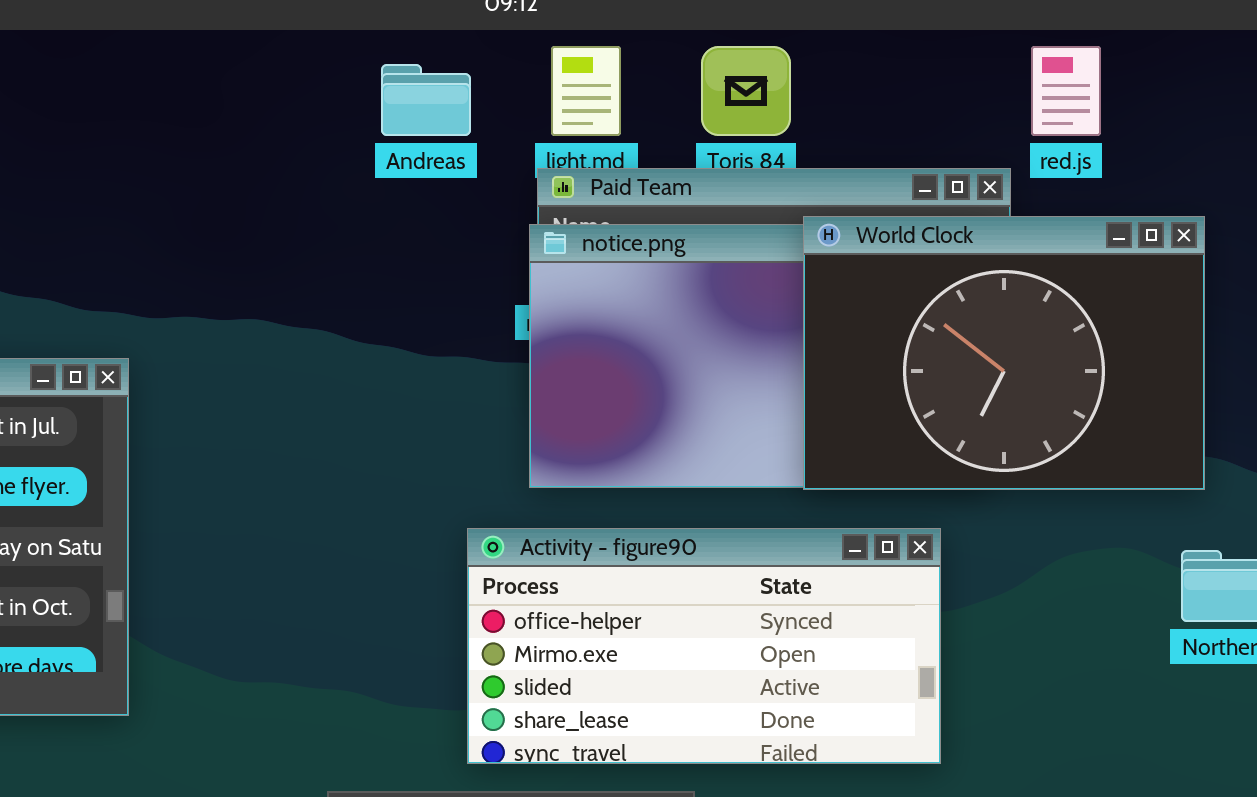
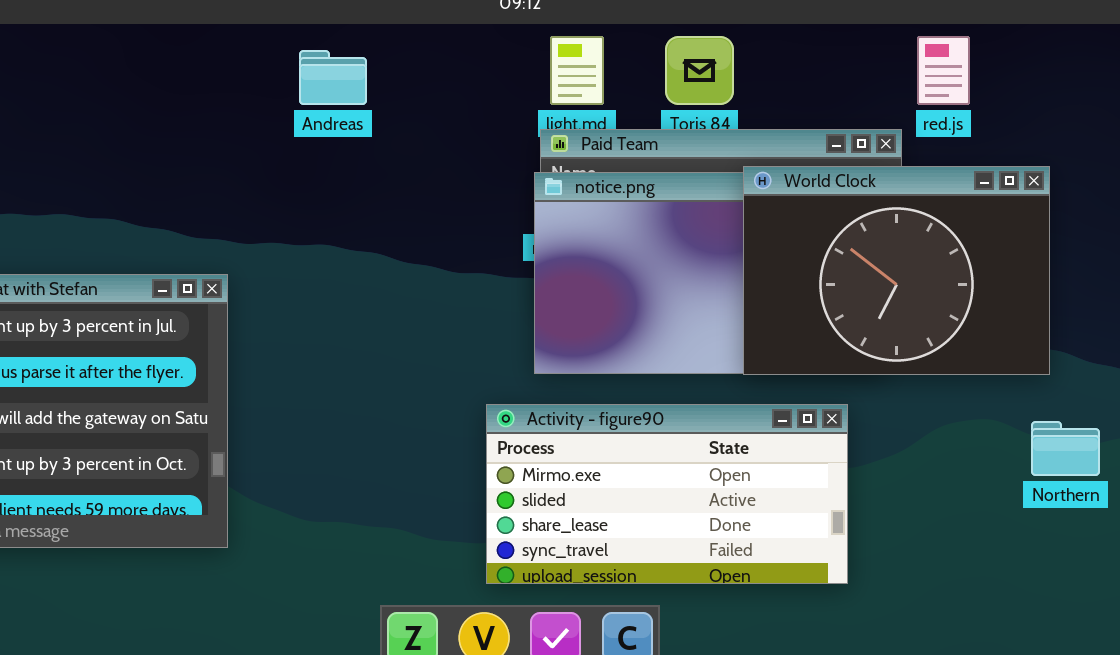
Andreas: [381,64,471,136] -> [299,50,367,105], moved
Activity - figure90: [467,528,941,764] -> [486,404,848,584], scrolled down 1 row

